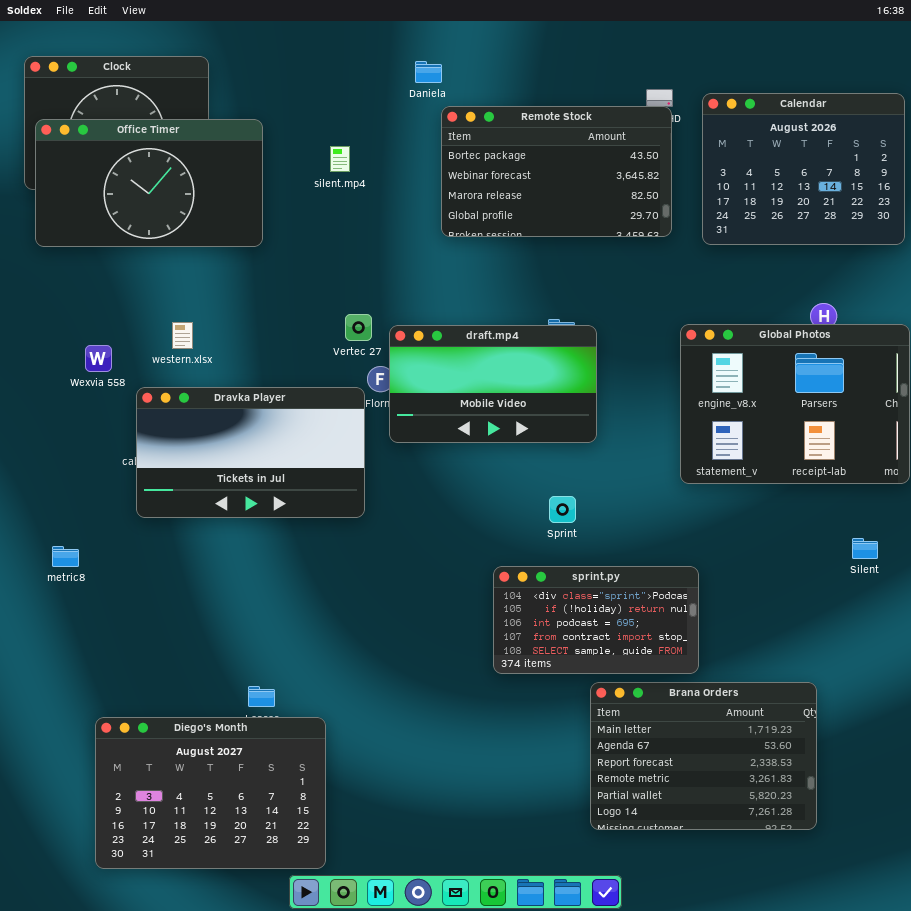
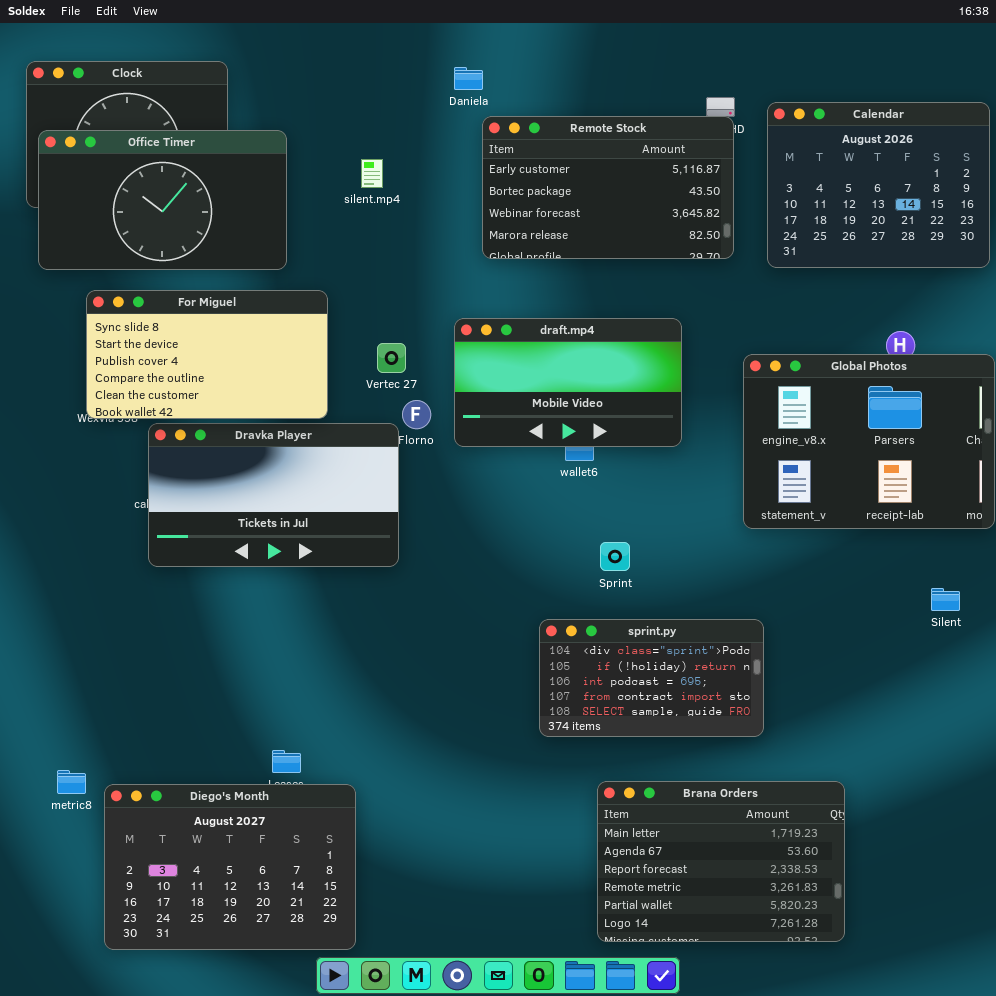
Remote Stock: [441,106,672,237] -> [482,116,734,259], scrolled up 1 row
For Miguel: none -> [86,290,328,419], opened
draft.mp4: [389,325,597,443] -> [454,318,682,447], moved
metric8: [52,546,79,567] -> [57,770,86,794], moved
Brana Orders: [590,682,817,830] -> [597,781,845,942], moved

